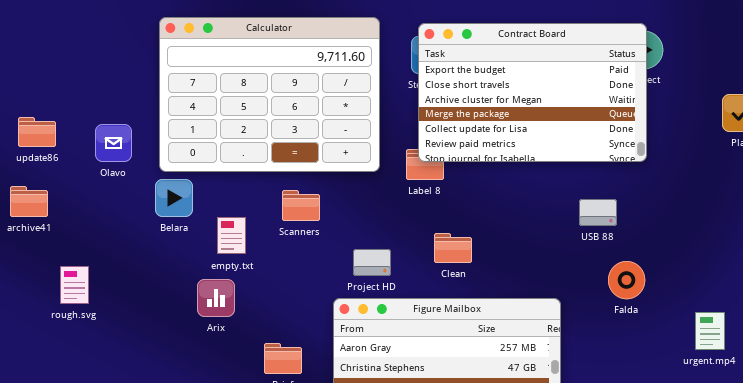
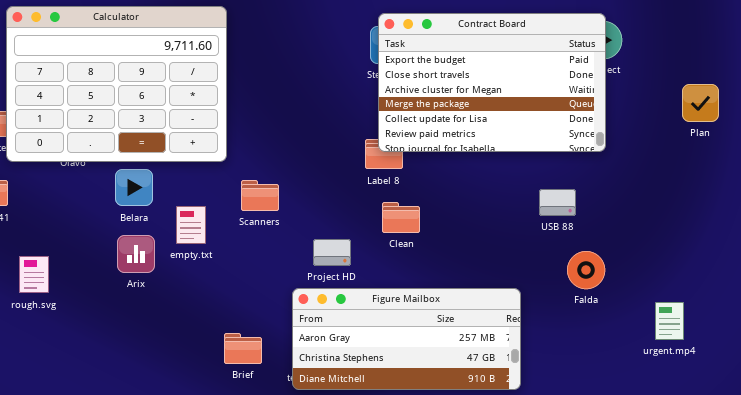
Calculator: [159,17,380,172] -> [6,6,227,162], moved
Clean: [434,233,472,263] -> [382,202,420,233], moved
Arix: [197,279,235,317] -> [117,235,155,273], moved

